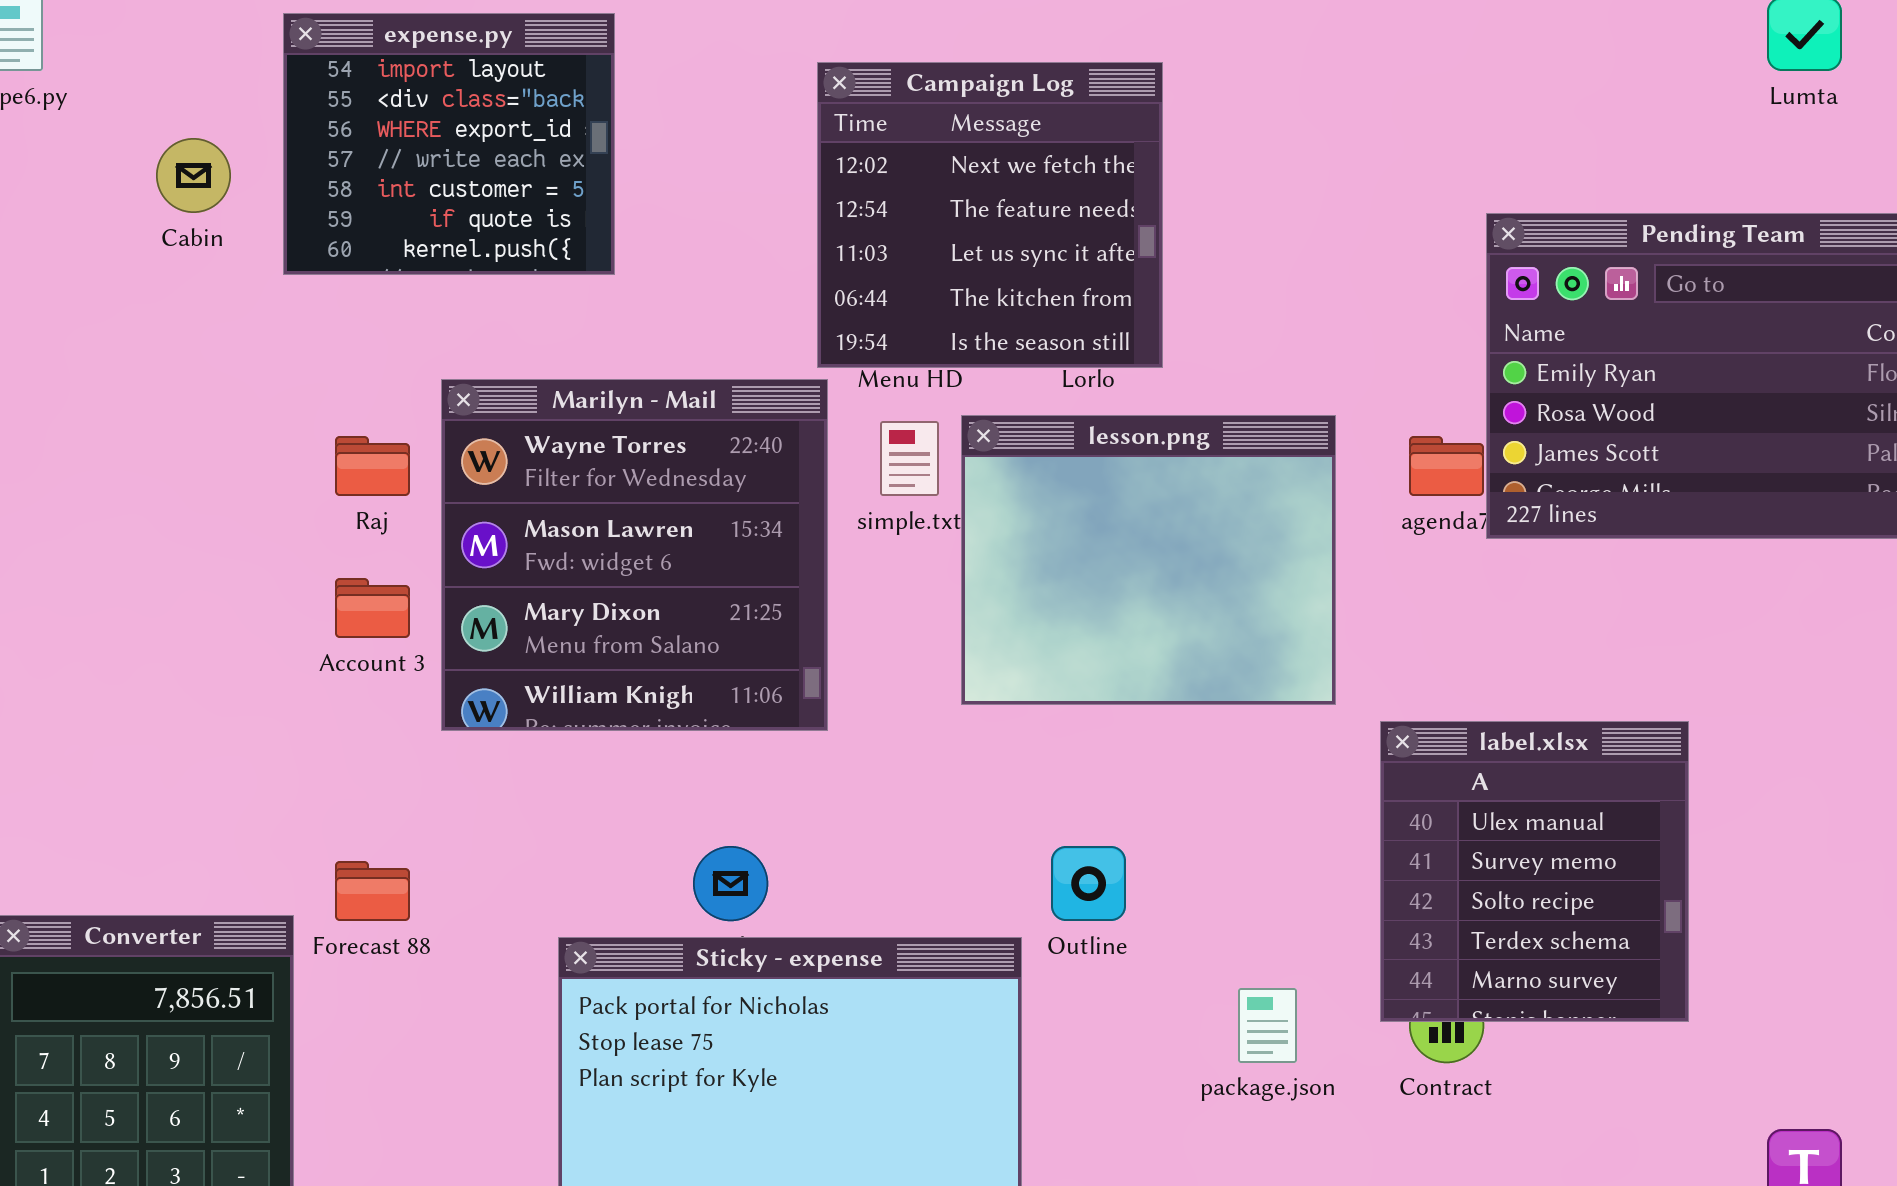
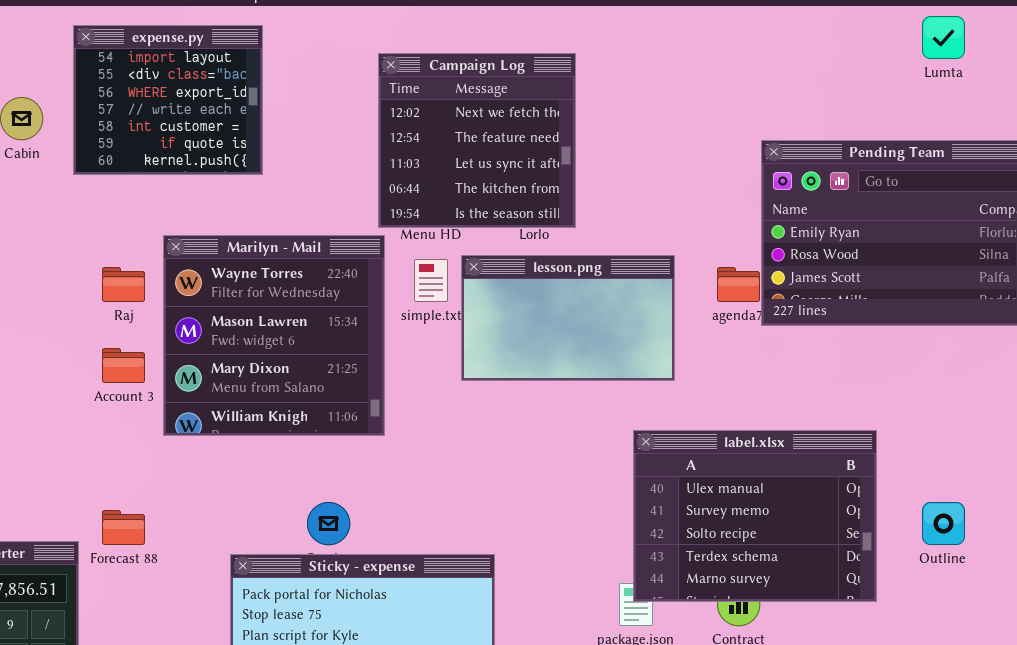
lesson.png: [961,415,1336,705] -> [461,255,675,381], resized
label.xlsx: [1380,721,1689,1022] -> [633,430,877,602], resized
Outline: [1051,846,1126,921] -> [922,502,965,545], moved

